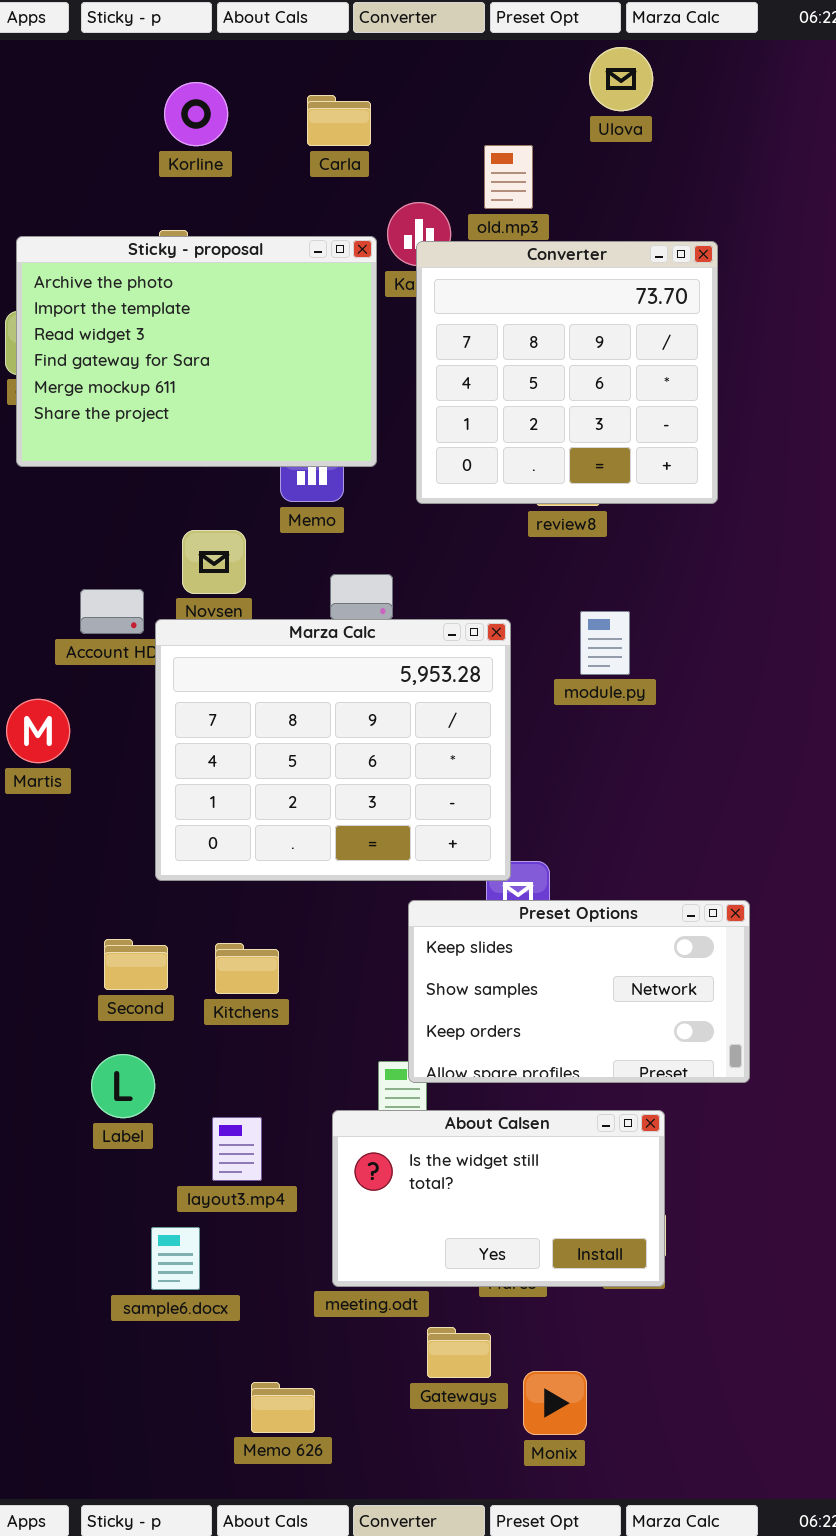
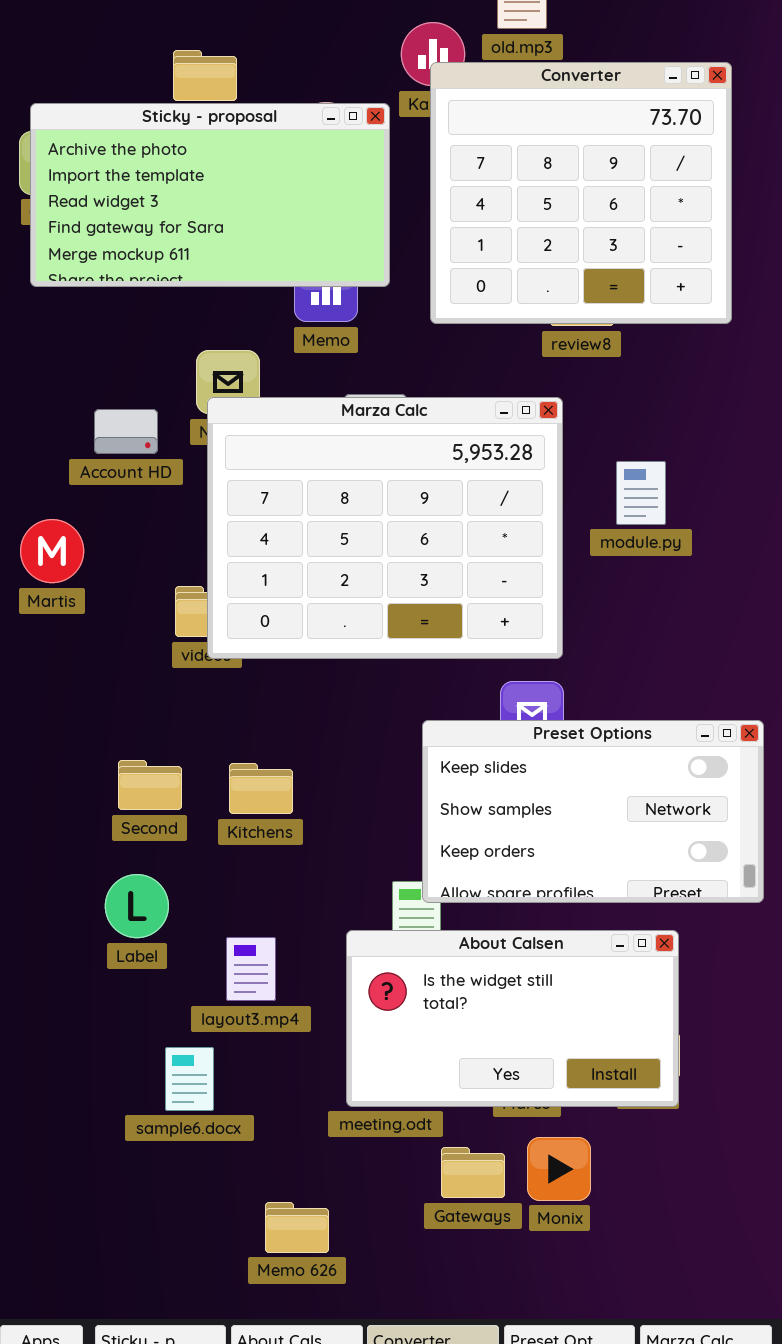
Sticky - proposal: [16,236,377,467] -> [30,103,390,287], resized
module.py: [580,611,630,675] -> [616,461,666,525], moved
Marza Calc: [155,619,511,881] -> [207,397,563,659], moved
Monix: [523,1371,587,1435] -> [527,1137,591,1201], moved

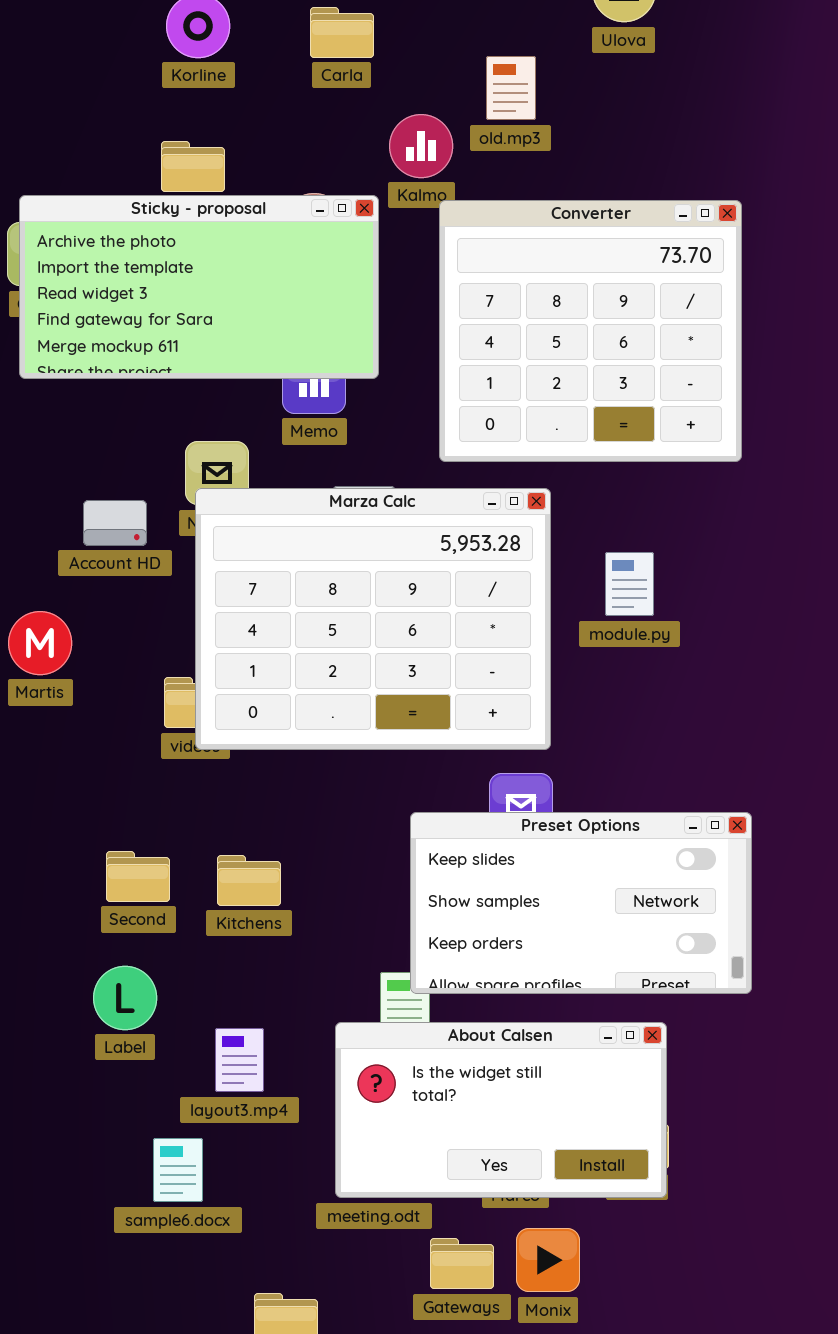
Converter: [430,62,732,324] -> [439,200,742,462], moved

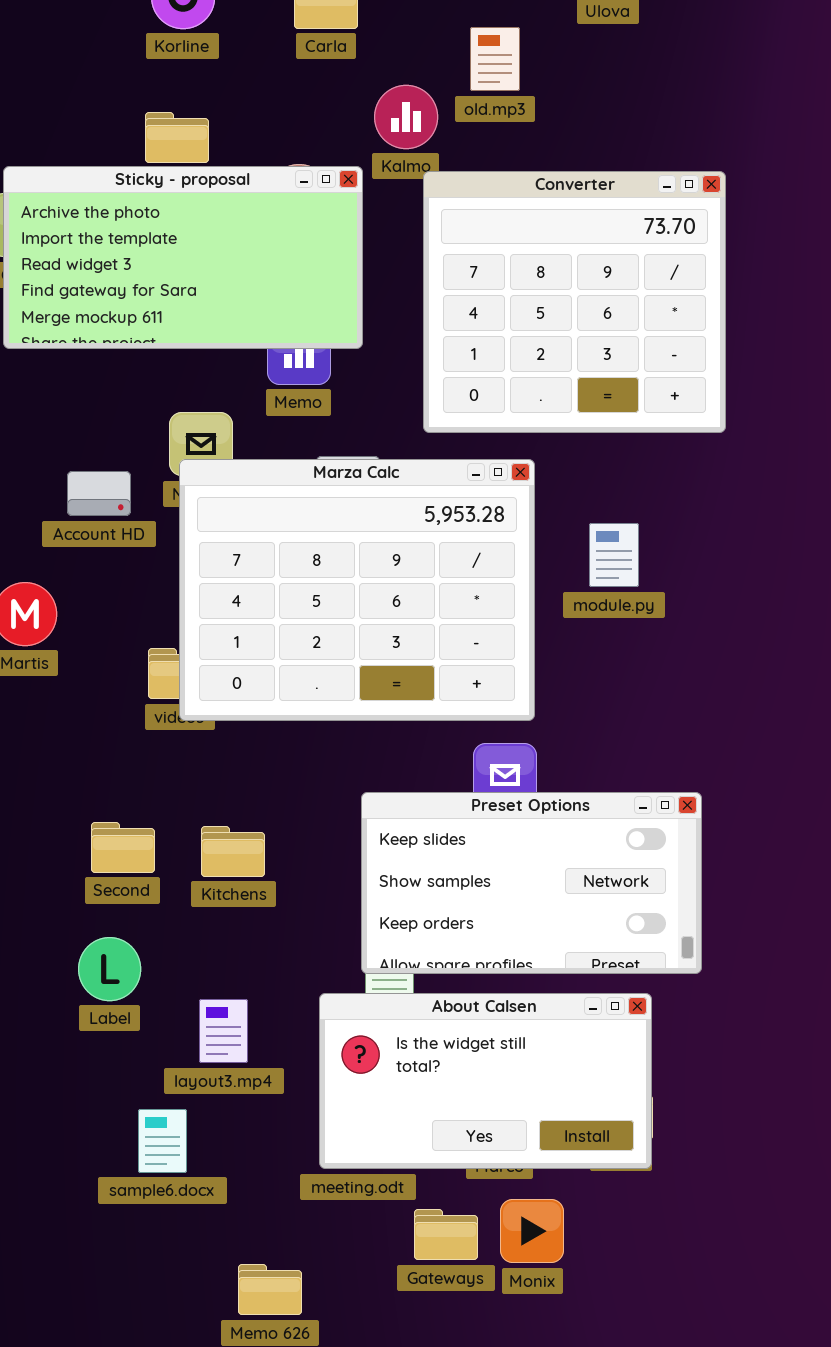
Preset Options: [410,812,752,994] -> [361,792,702,974], moved

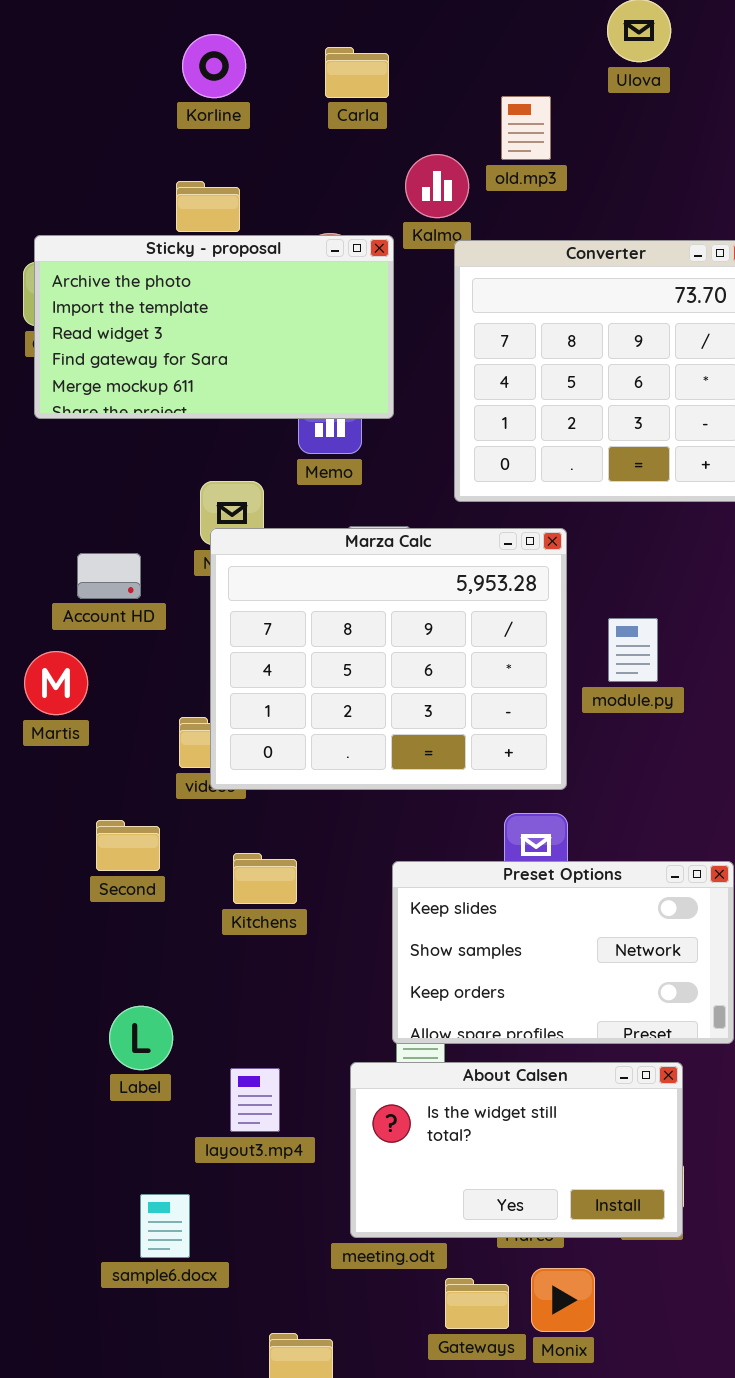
Account HD: [67,471,131,516] -> [77,553,141,599], moved
module.py: [589,523,639,587] -> [608,618,658,682], moved
Second: [91,822,155,873] -> [96,820,160,871], moved
Kitchens: [201,826,265,877] -> [233,853,297,904], moved
sample6.docx: [138,1109,187,1173] -> [140,1194,190,1258], moved

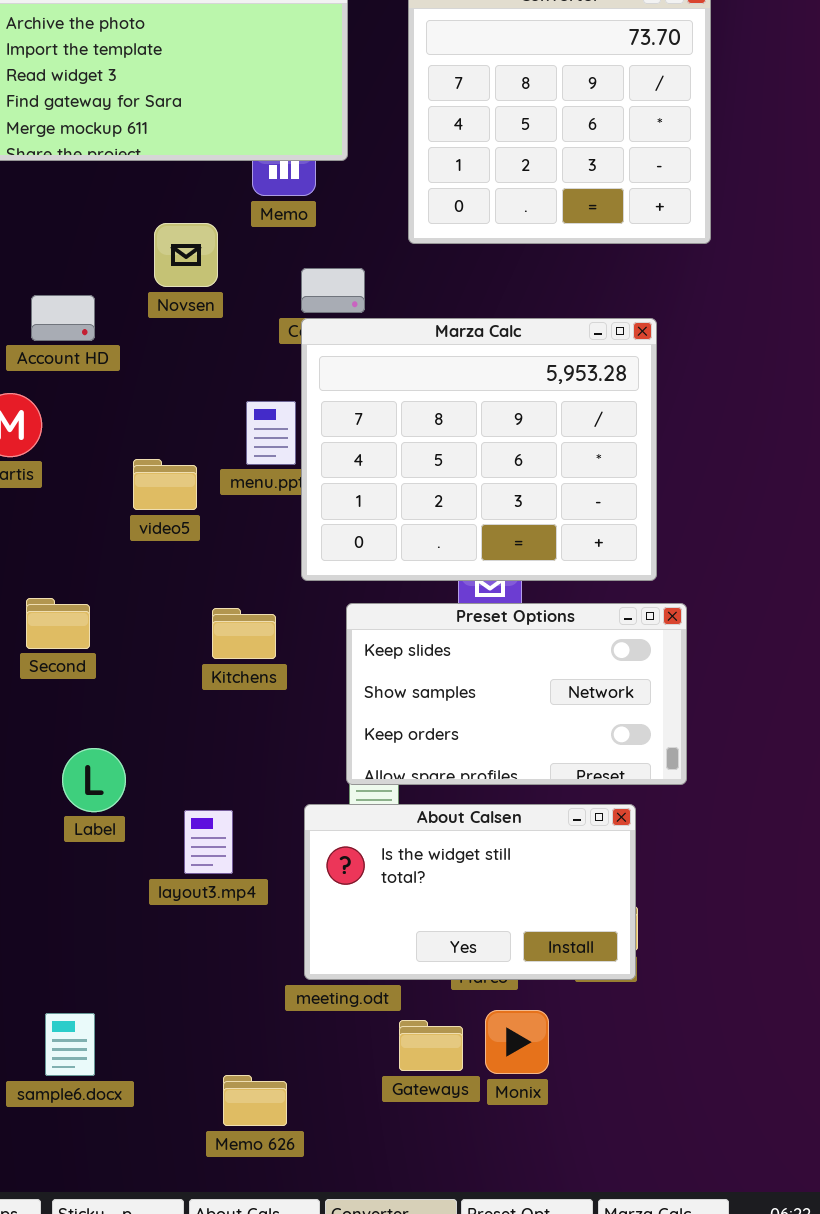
Marza Calc: [210,528,567,790] -> [301,318,657,581], moved
Second: [96,820,160,871] -> [26,598,90,649], moved
Kitchens: [233,853,297,904] -> [212,608,276,659], moved
sample6.docx: [140,1194,190,1258] -> [45,1013,95,1076], moved

